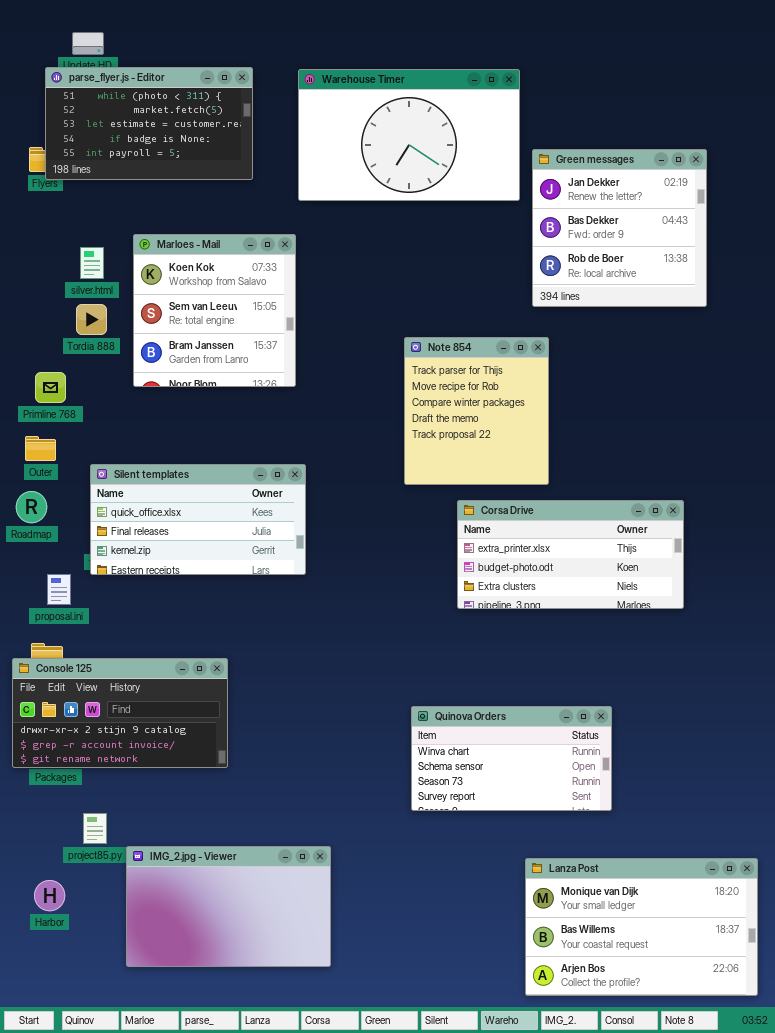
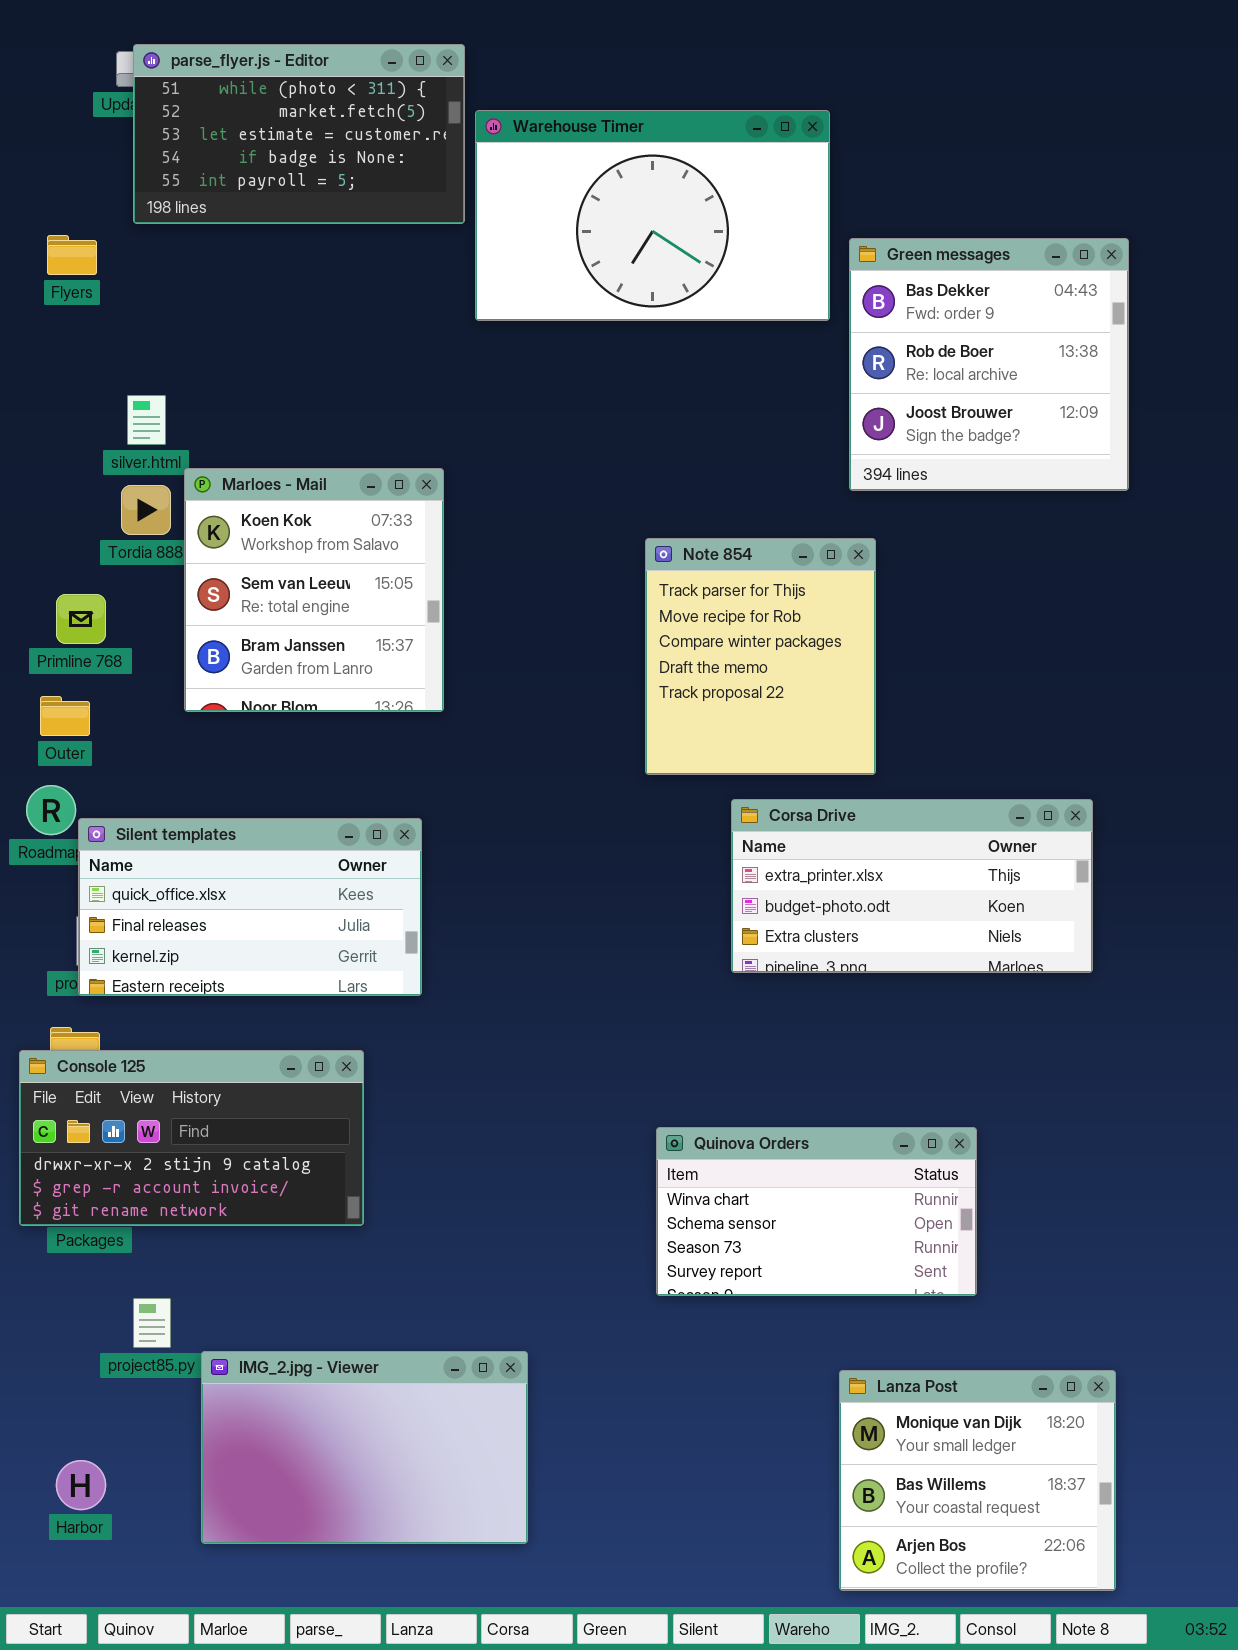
parse_flyer.js - Editor: [45,67,253,180] -> [133,44,465,224], moved
Green messages: [532,149,707,307] -> [849,238,1129,491], scrolled down 1 row
Marloes - Mail: [133,234,296,387] -> [184,468,444,712], moved
Silent templates: [90,464,306,575] -> [78,818,422,996], moved
Lanza Post: [525,858,758,996] -> [839,1370,1116,1591], resized
Harbor: [34,880,65,911] -> [56,1460,106,1510], moved

